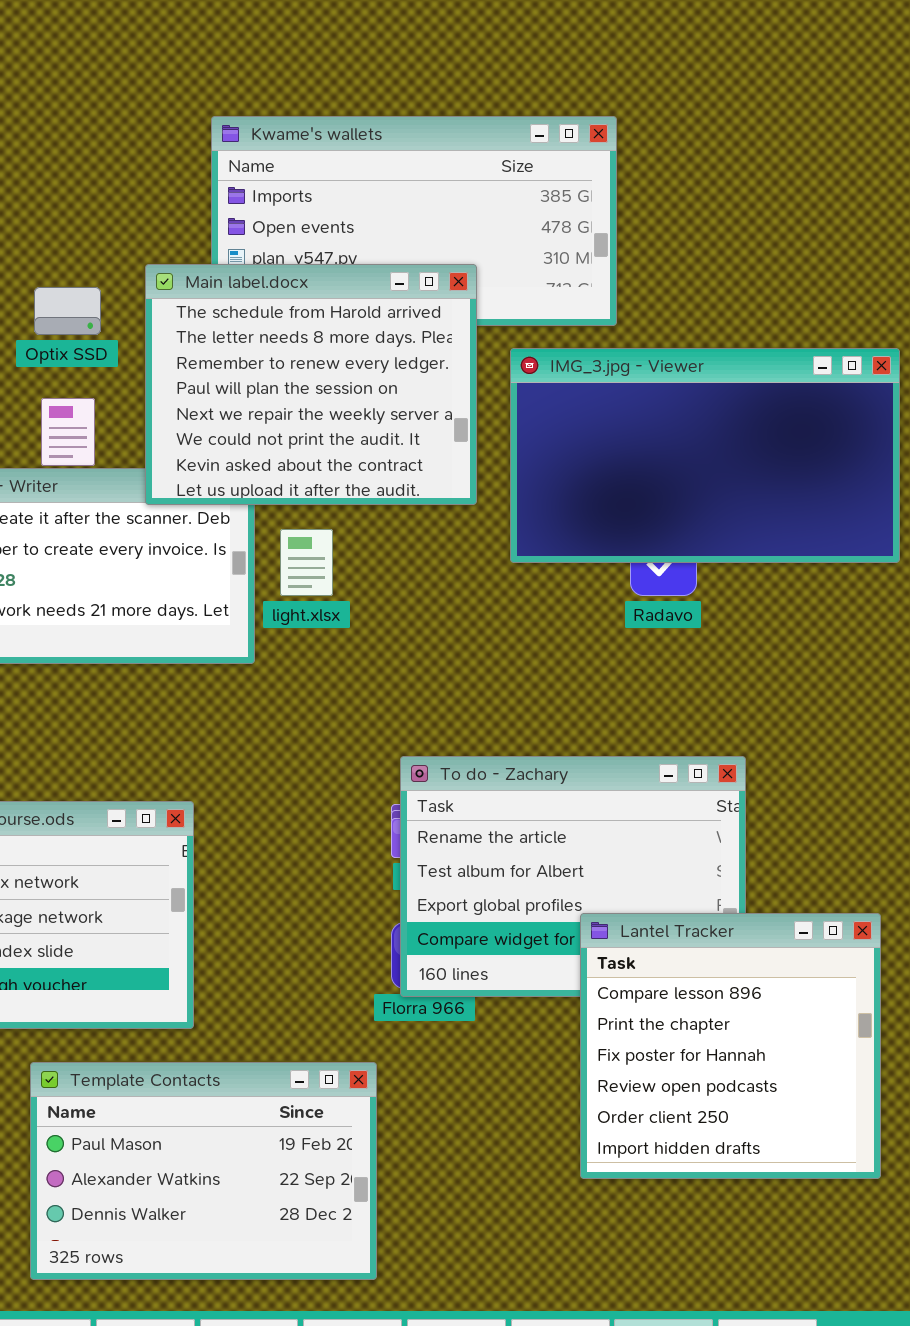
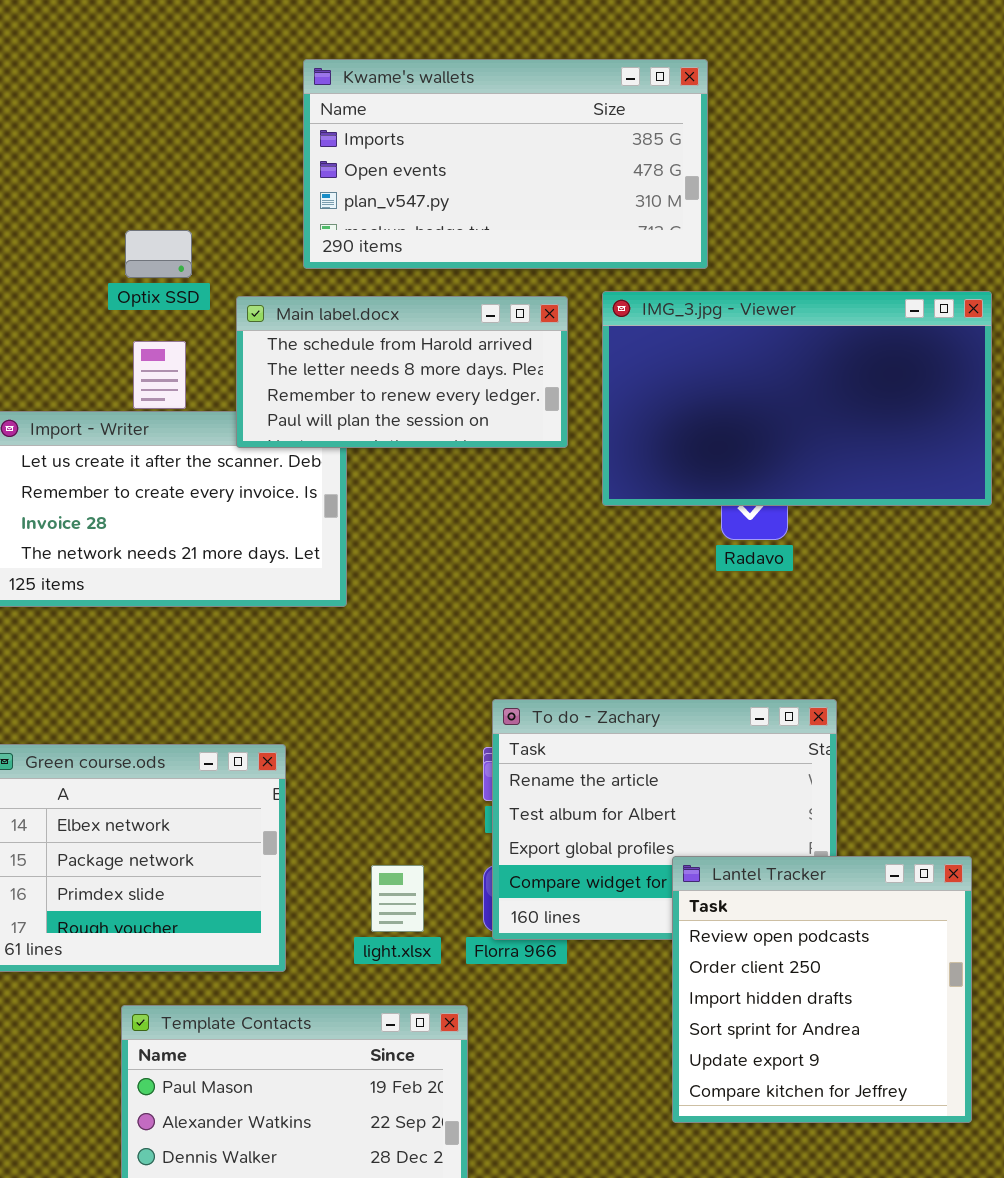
Main label.docx: [145,264,477,505] -> [236,296,568,448], resized
light.xlsx: [280,529,333,596] -> [371,865,424,932], moved
Lantel Tracker: [580,913,881,1179] -> [672,856,972,1123], scrolled down 3 rows

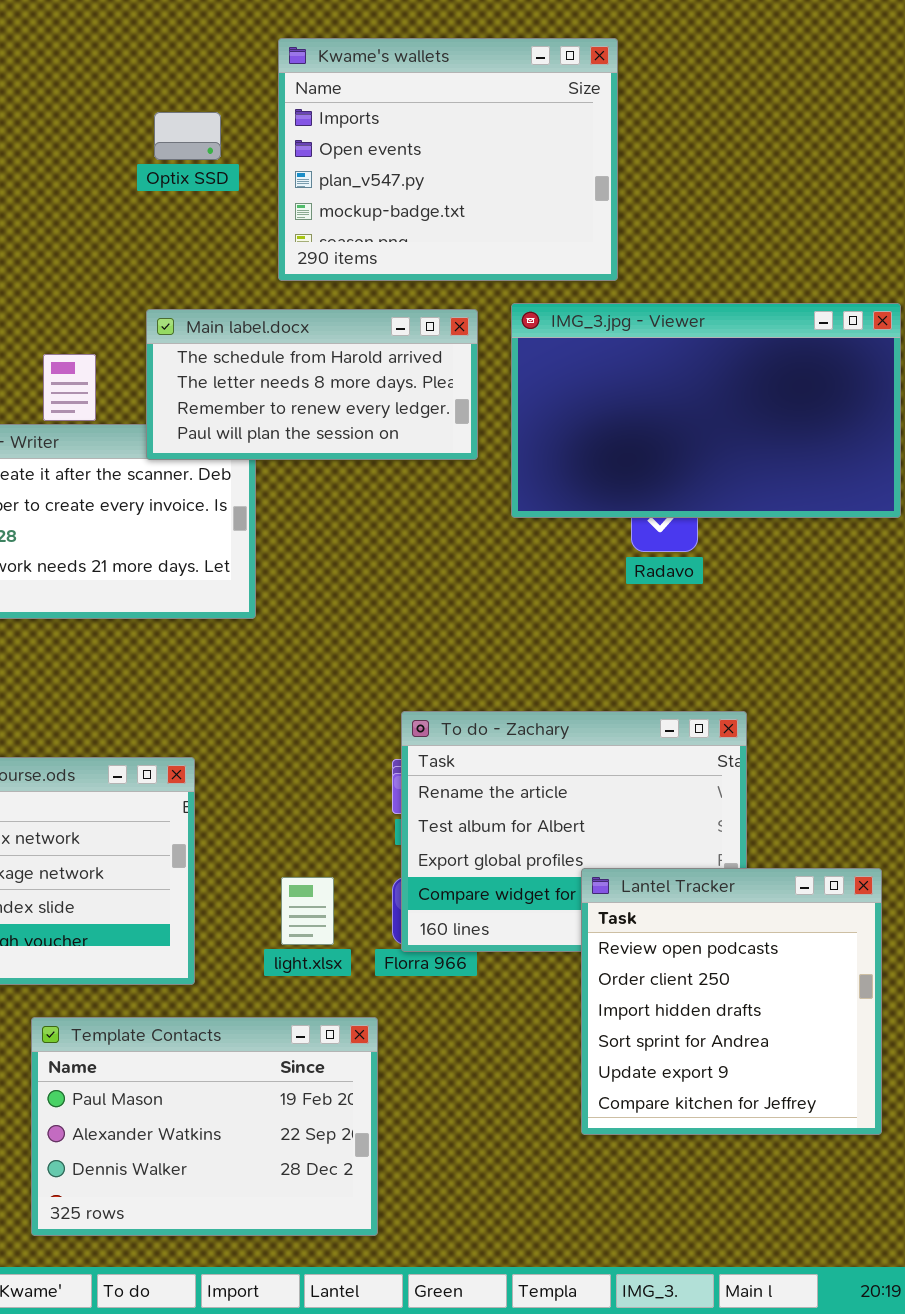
Kwame's wallets: [303,59,708,269] -> [278,38,618,281], resized
Optix SSD: [125,230,192,278] -> [154,112,221,160], moved

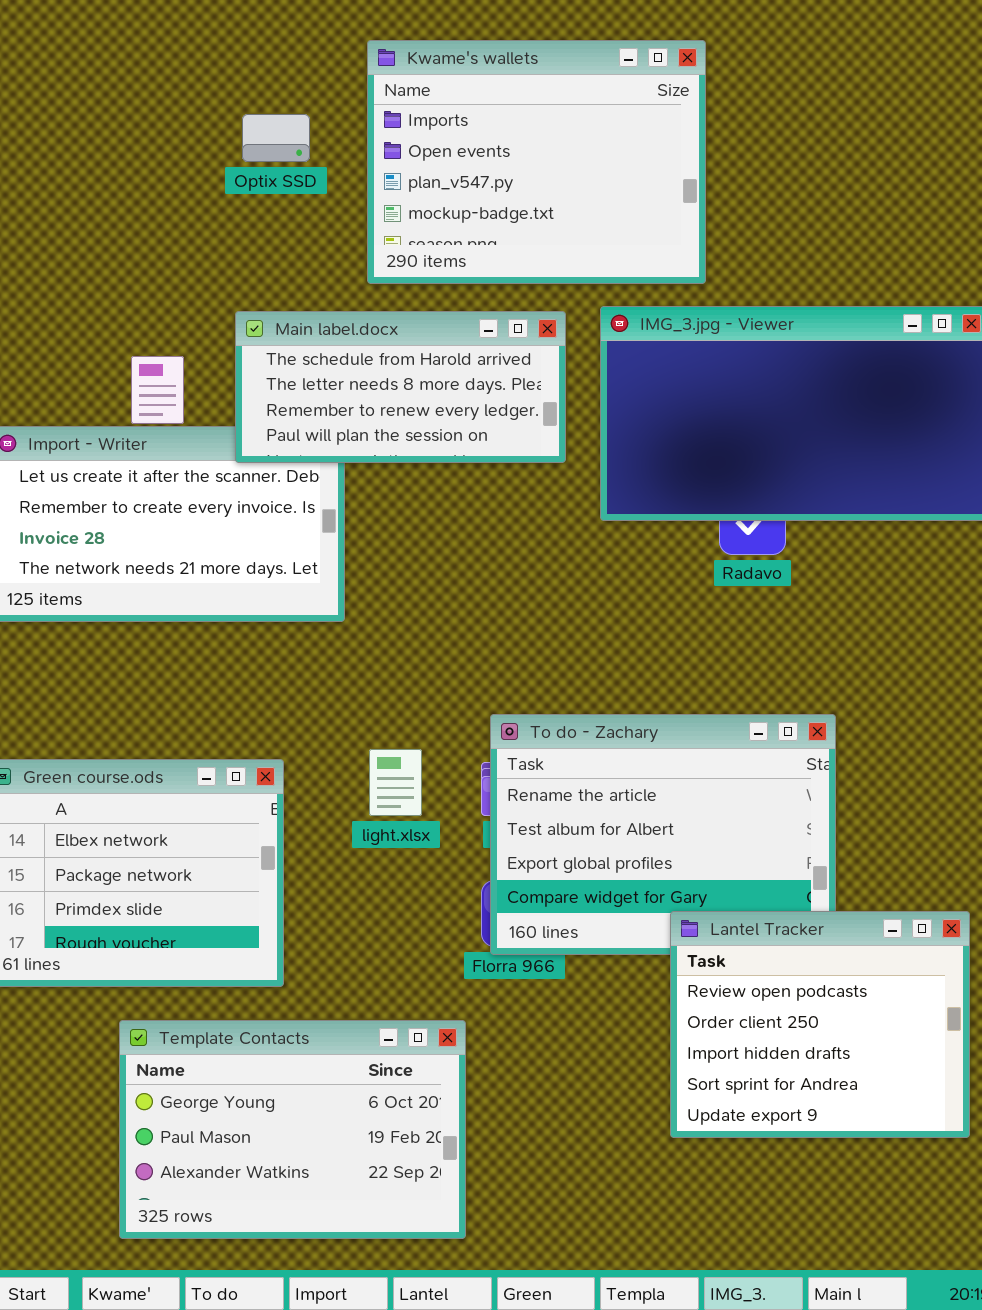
Lantel Tracker: [581,868,882,1135] -> [670,911,970,1138], resized
light.xlsx: [281,877,334,945] -> [369,749,422,816], moved
Template Contacts: [31,1017,378,1236] -> [119,1020,466,1239], scrolled up 1 row

